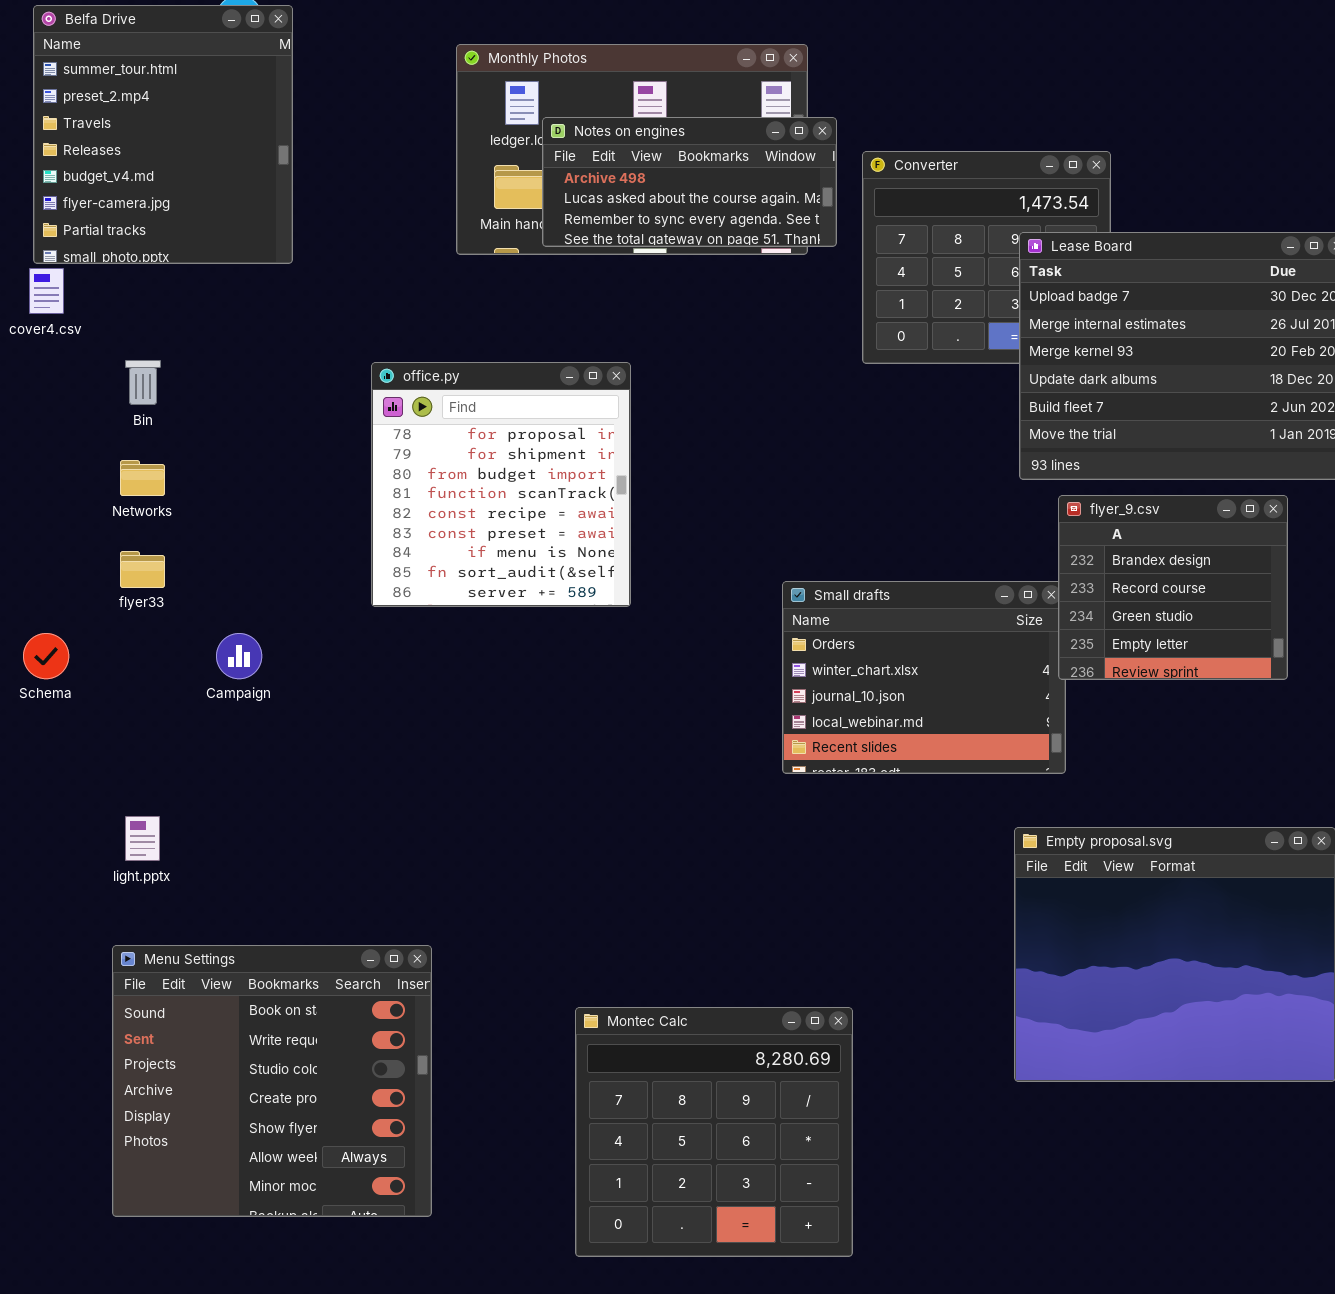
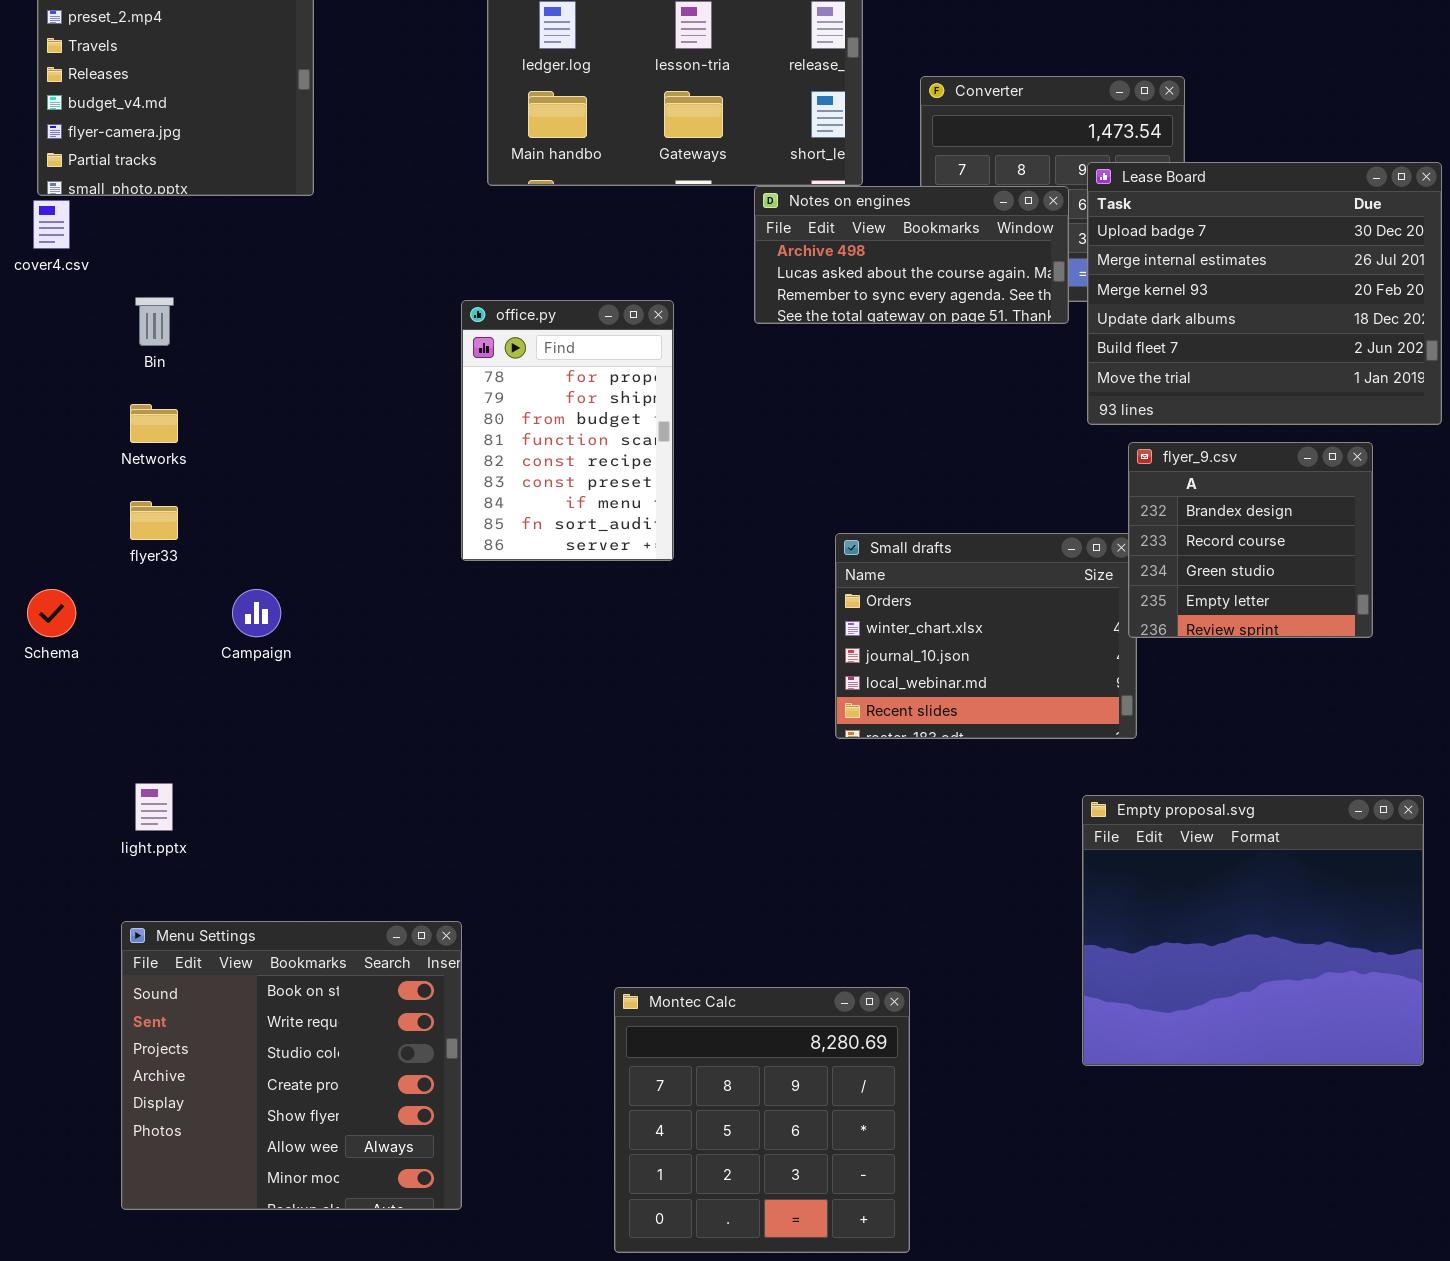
Notes on engines: [542,117,837,247] -> [754,186,1069,324], moved
office.py: [371,362,631,607] -> [461,300,674,561], resized

